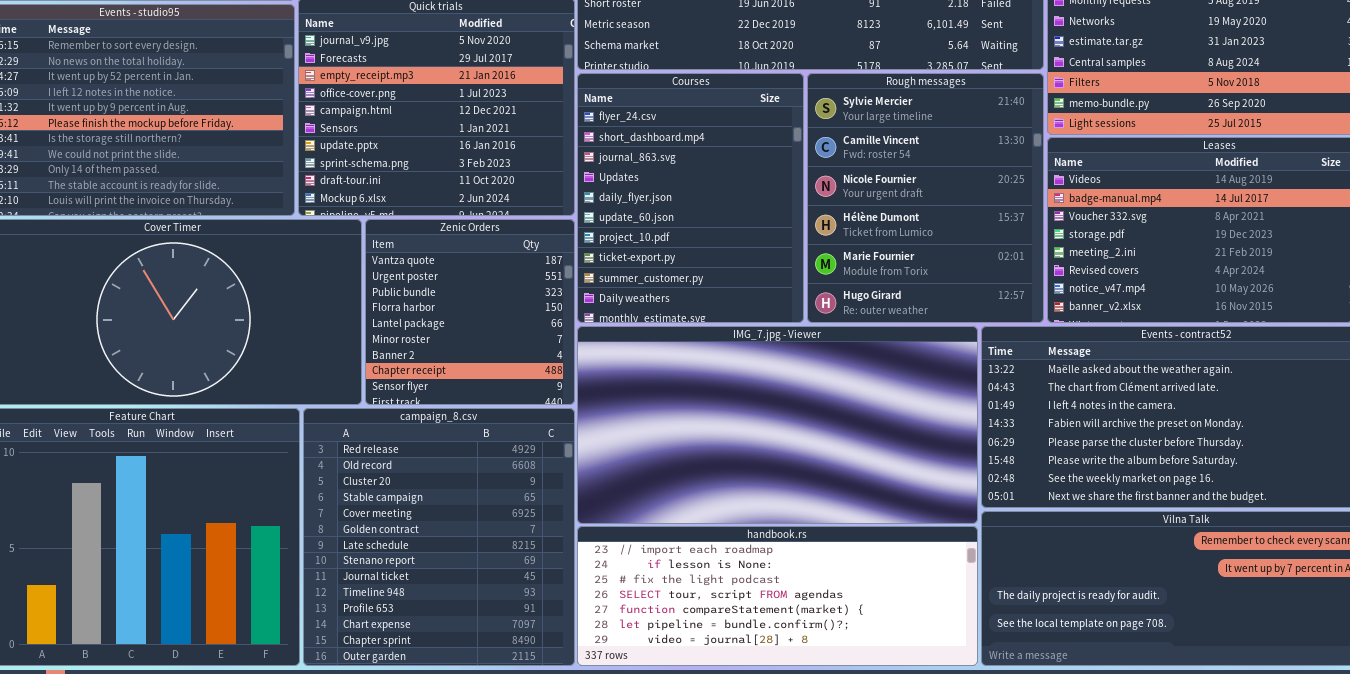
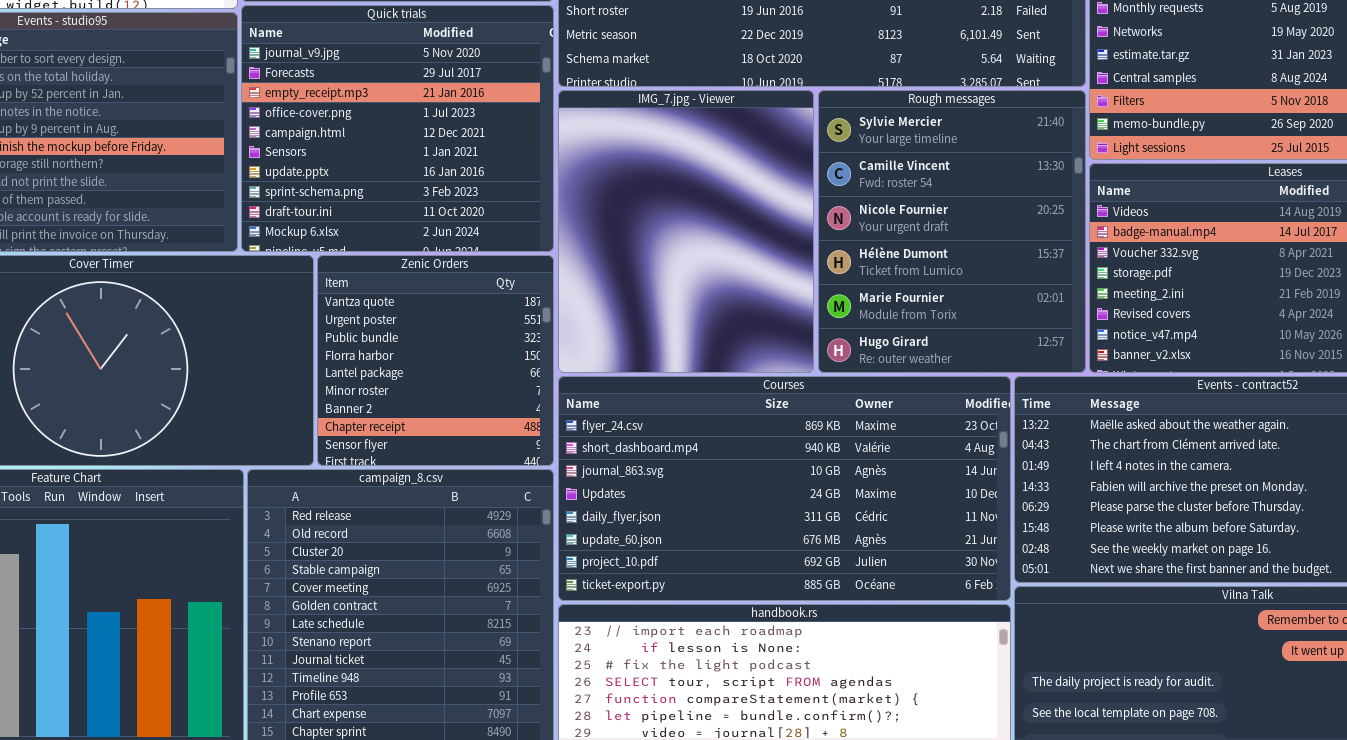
Courses: [577,73,804,323] -> [558,376,1011,601], moved, resized
IMG_7.jpg - Viewer: [577,326,978,524] -> [558,90,814,373], moved, resized

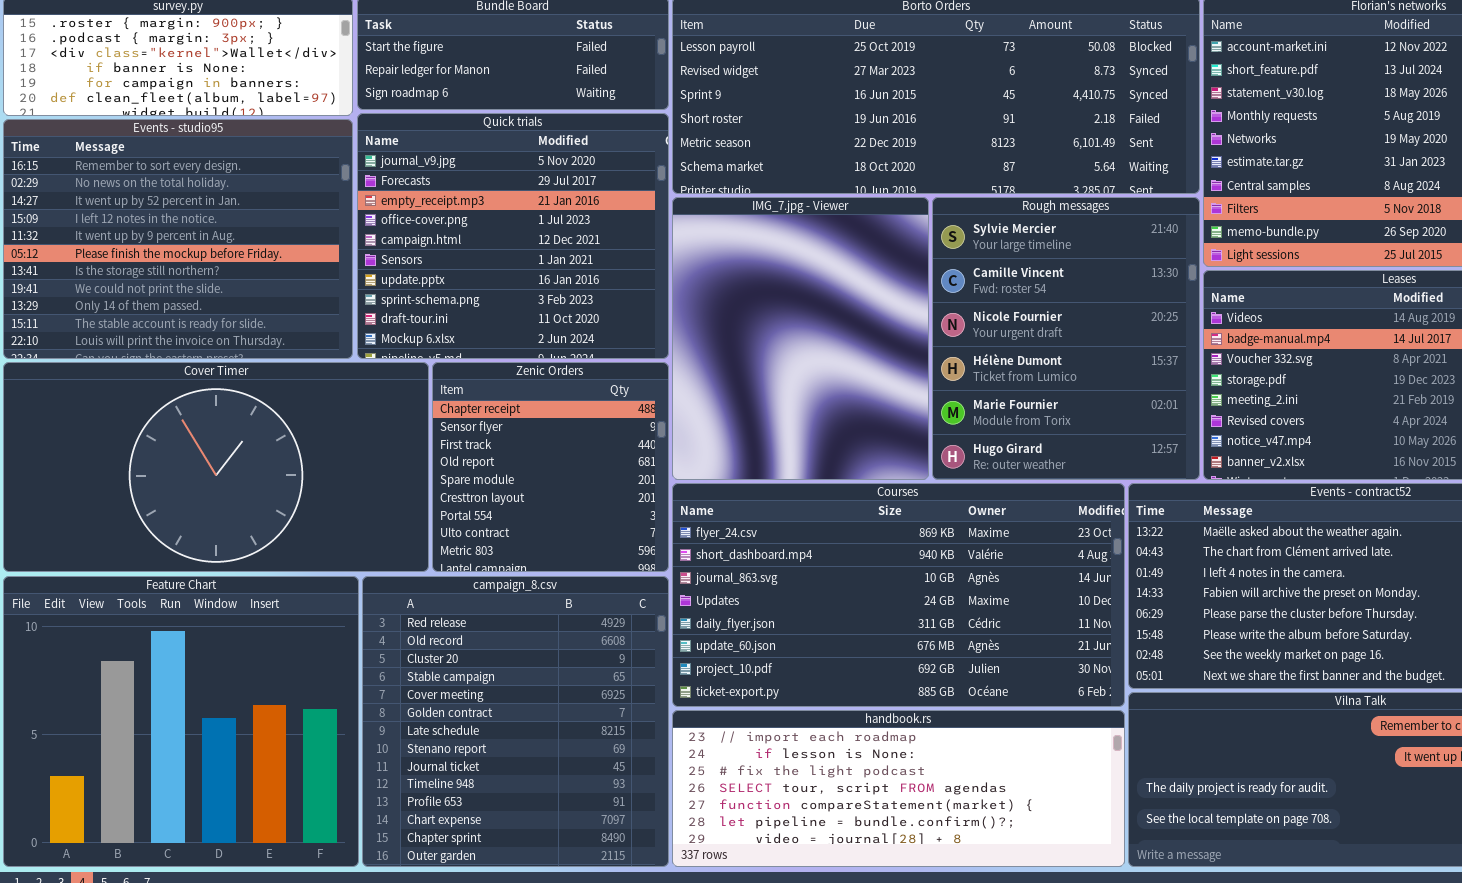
Zenic Orders: [317,255,554,466] -> [432,362,669,572], scrolled down 7 rows

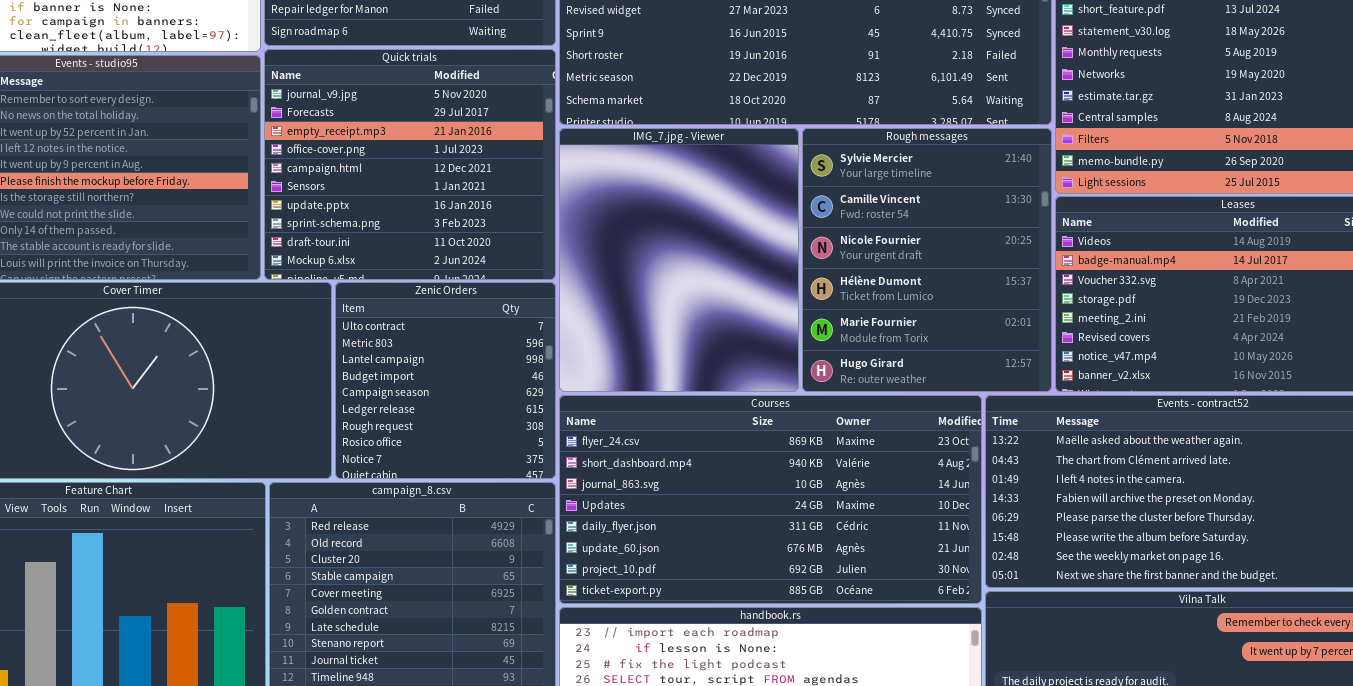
Zenic Orders: [432,362,669,572] -> [335,282,556,479], scrolled down 7 rows

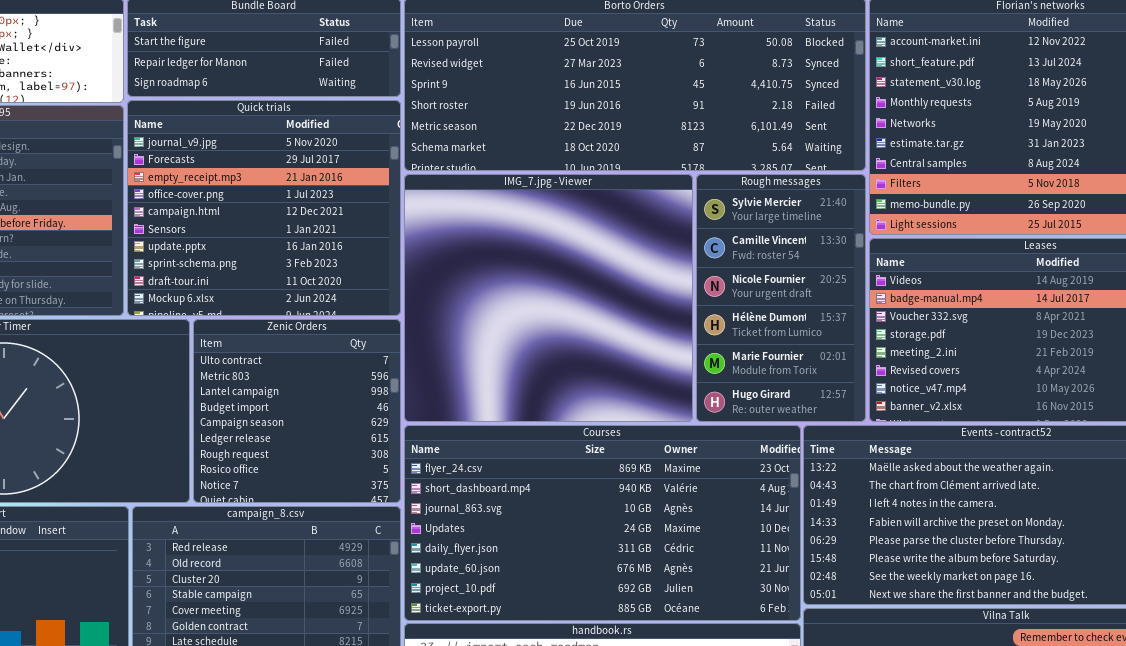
IMG_7.jpg - Viewer: [559,128,799,392] -> [404,174,693,422], resized
Rough messages: [802,128,1052,392] -> [696,174,866,422], resized

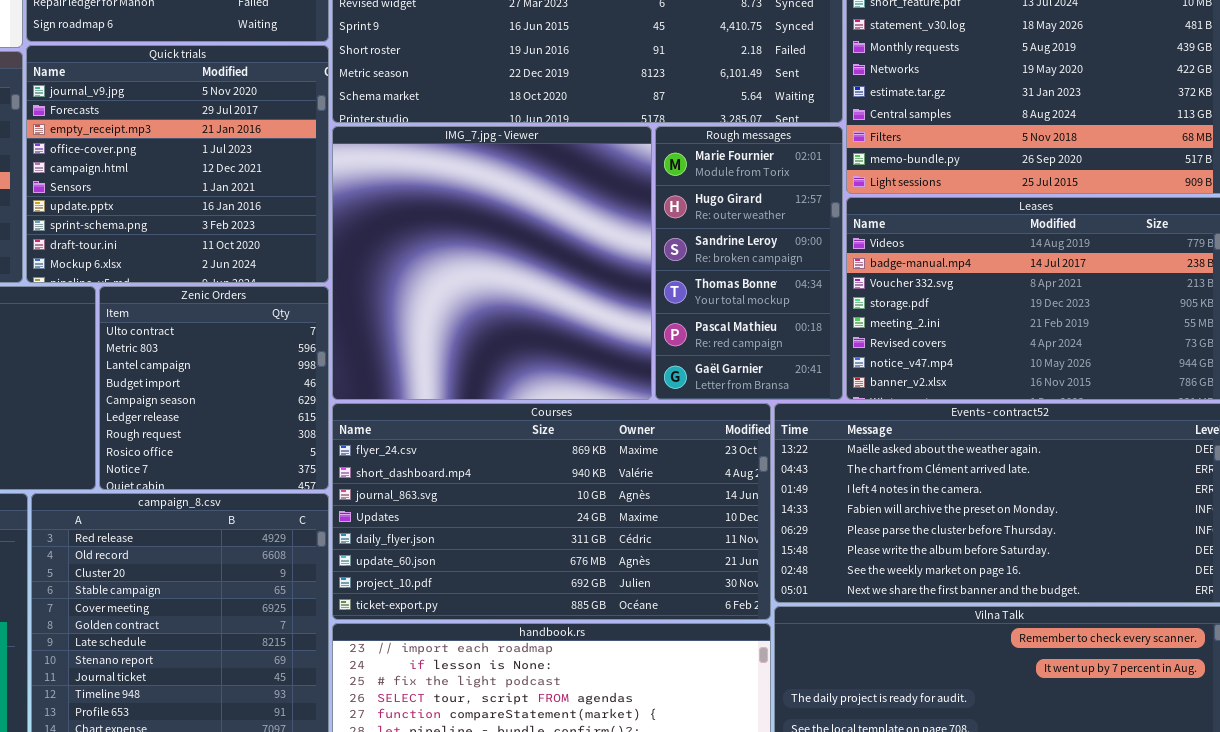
Rough messages: [696,174,866,422] -> [655,126,843,400], scrolled down 4 rows

